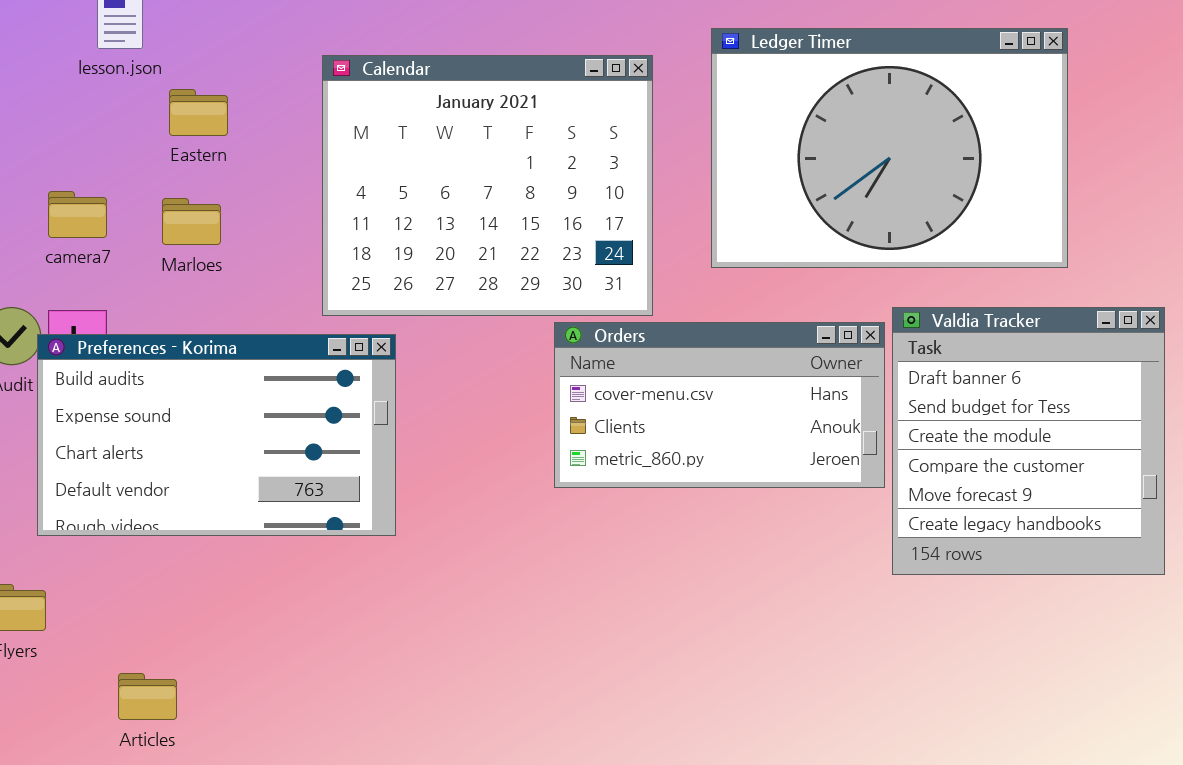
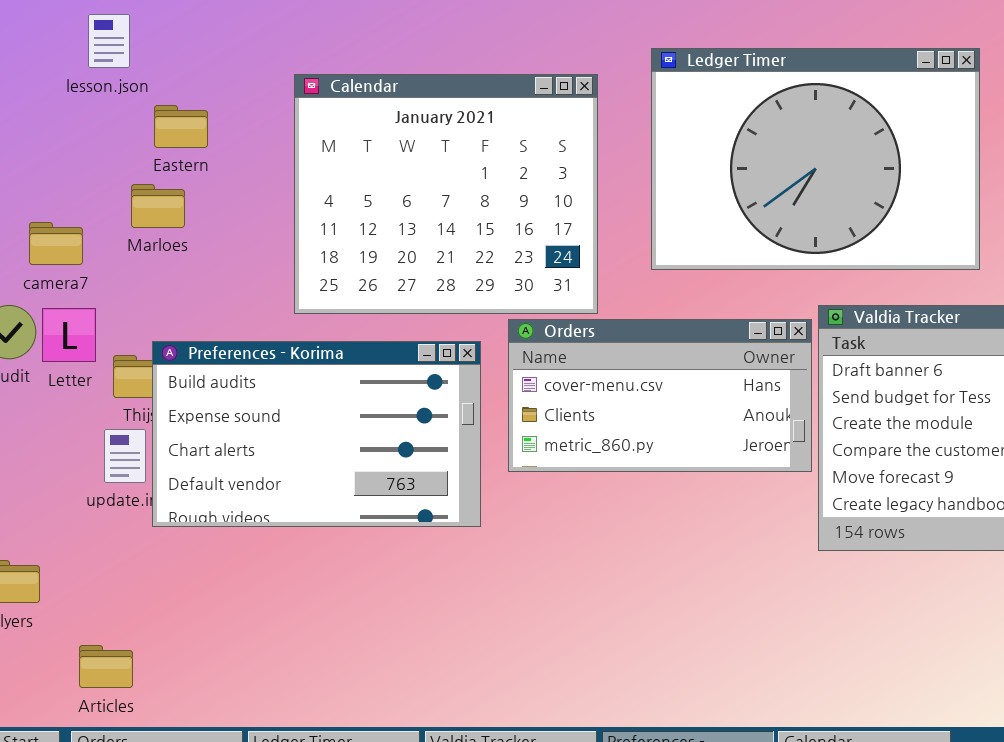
camera7: [48,191,107,238] -> [29,222,83,265], moved
Marloes: [162,198,221,245] -> [131,184,185,228], moved
Preferences - Korima: [37,334,396,536] -> [152,341,481,527], moved
Articles: [118,673,177,720] -> [79,645,133,688], moved

